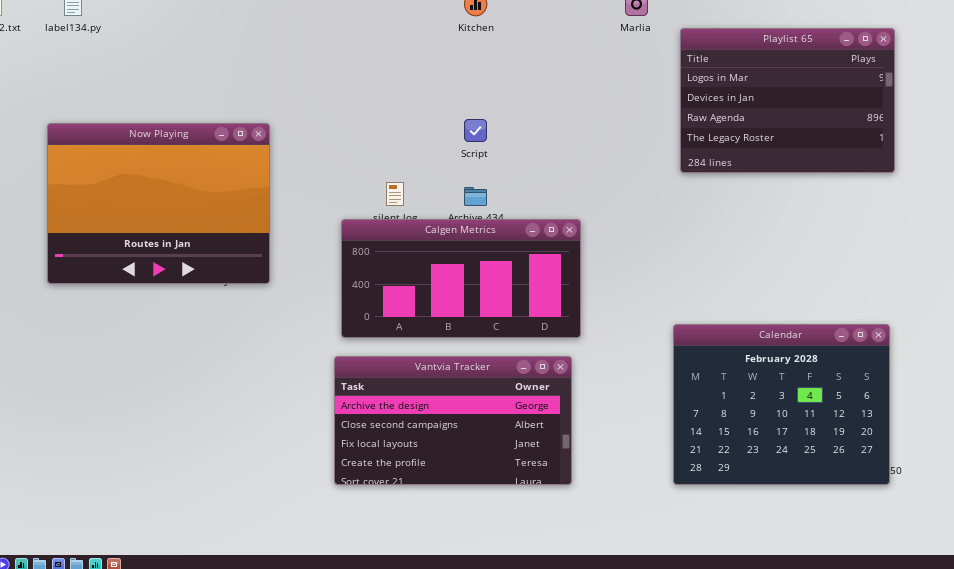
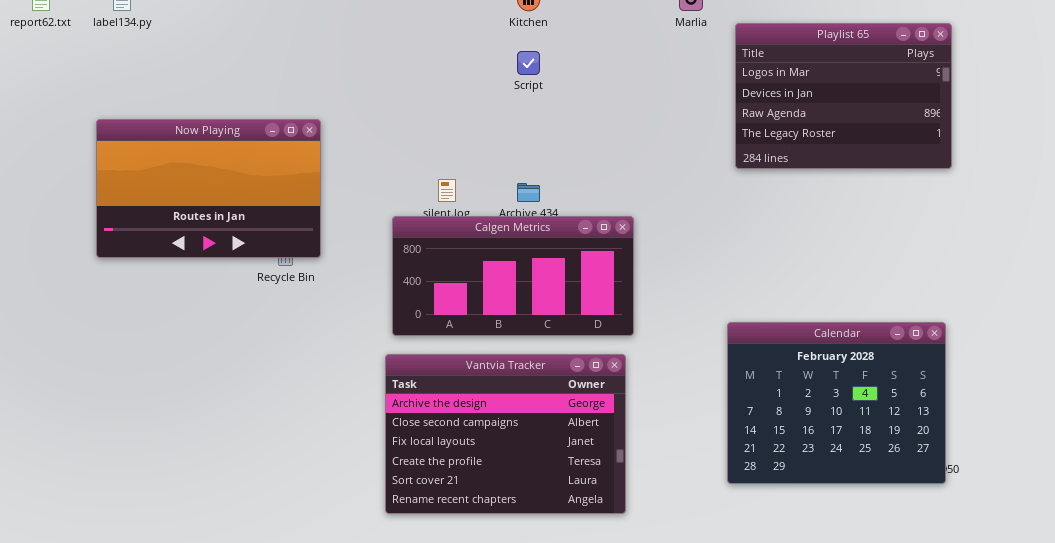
Script: [464,119,487,142] -> [517,51,540,75], moved
Now Playing: [47,123,270,284] -> [96,119,321,258], resized
Vantvia Tracker: [334,356,572,485] -> [385,354,626,514], resized

